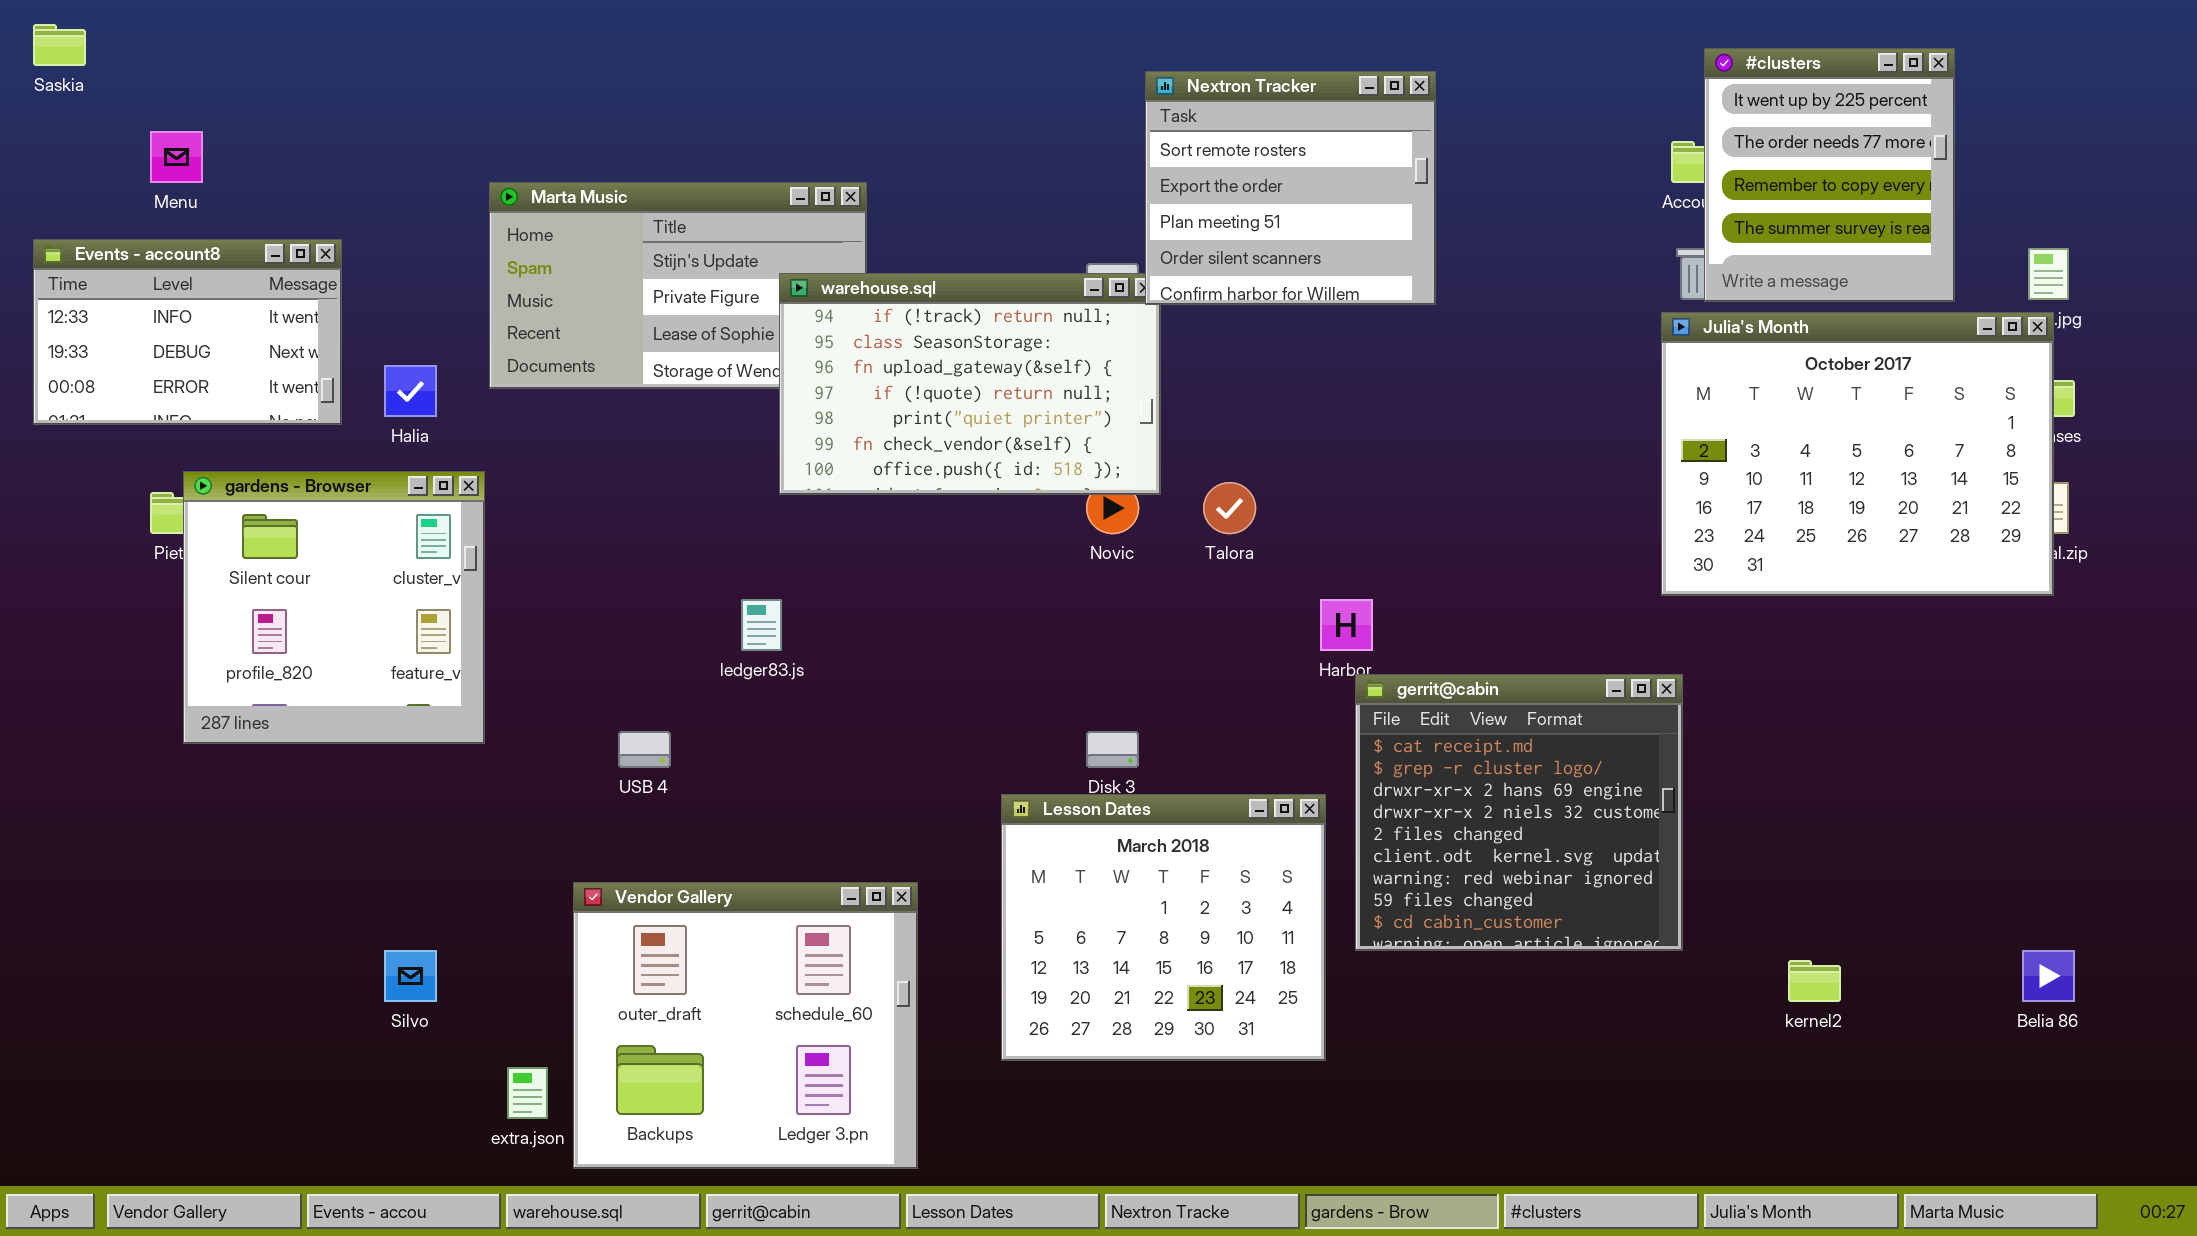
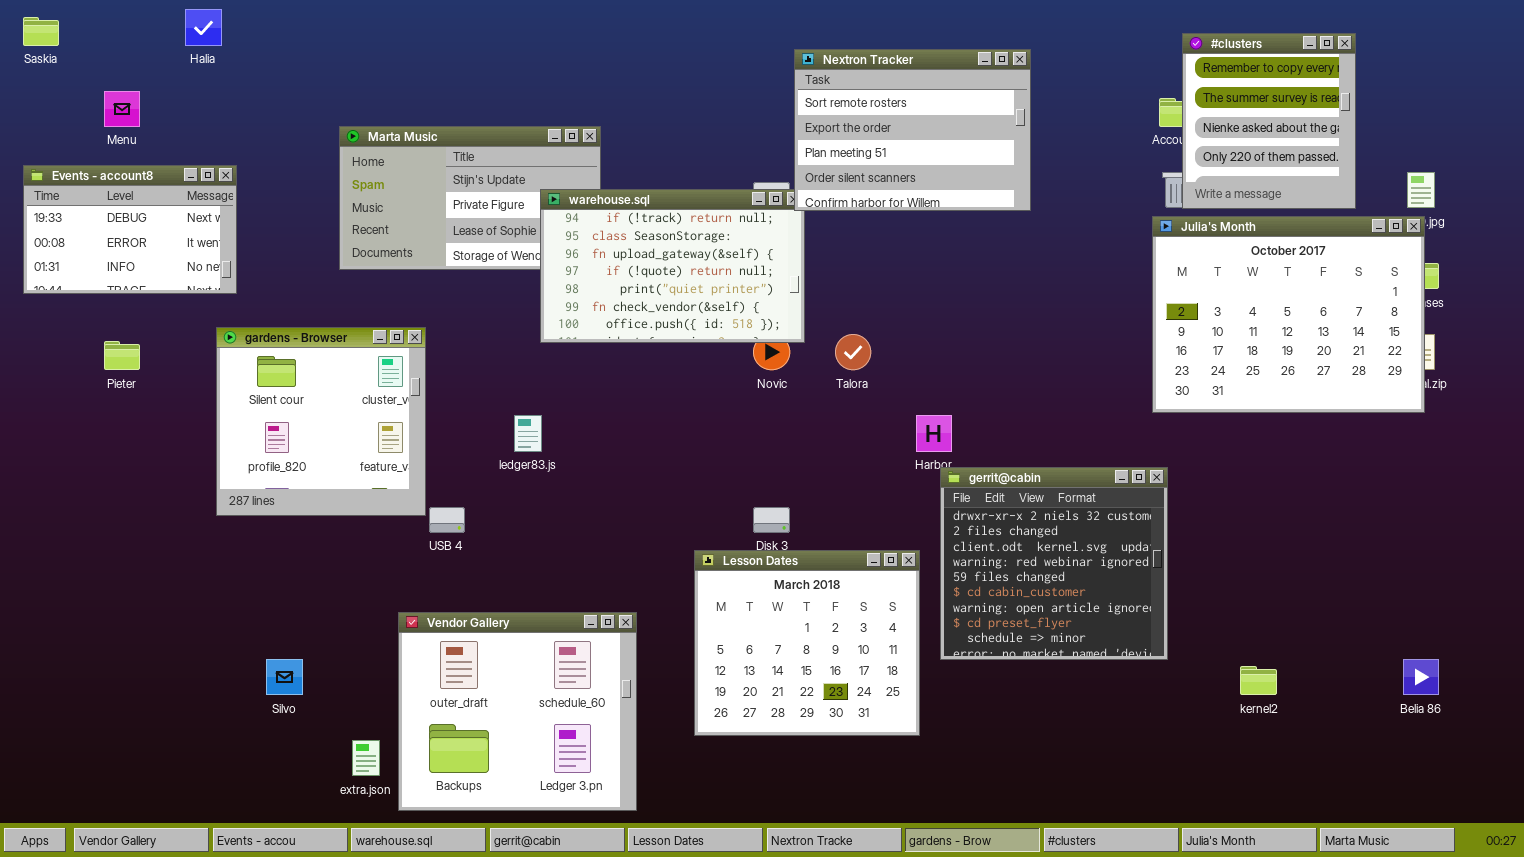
#clusters: [1704,48,1955,302] -> [1182,33,1356,209], scrolled down 2 rows
Nextron Tracker: [1145,71,1436,305] -> [794,49,1031,211], resized
Events - account8: [33,239,342,425] -> [23,165,237,294], scrolled down 1 row
Halia: [384,365,437,417] -> [185,9,222,46], moved
gardens - Browser: [183,471,485,744] -> [216,327,426,516], moved
gerrit@cabin: [1355,674,1683,951] -> [940,467,1168,660], scrolled down 3 rows

